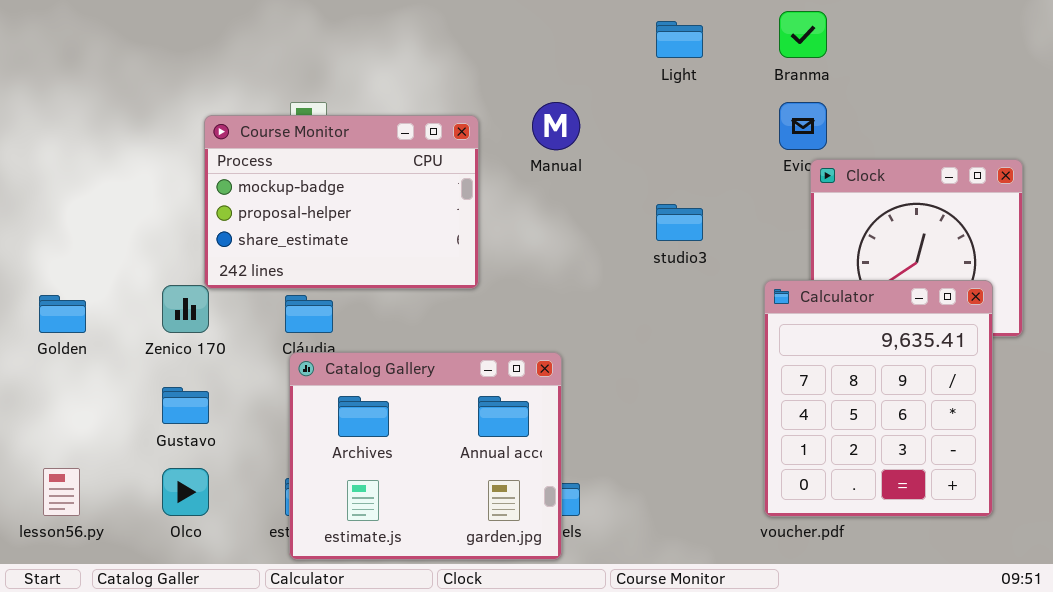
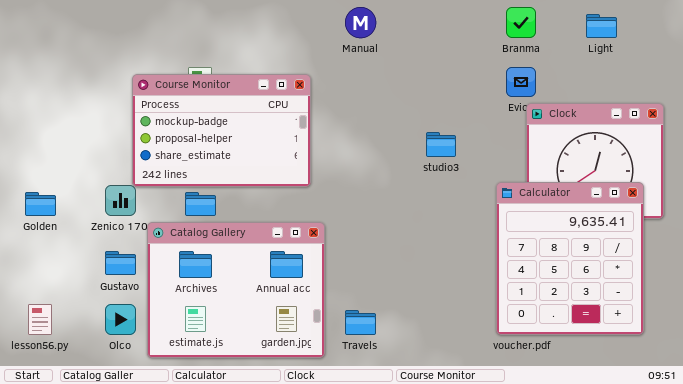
Light: [656,21,703,58] -> [586,14,617,38], moved
Manual: [532,102,580,150] -> [345,7,376,38], moved
Catalog Gallery: [289,352,562,560] -> [147,222,325,358], moved

